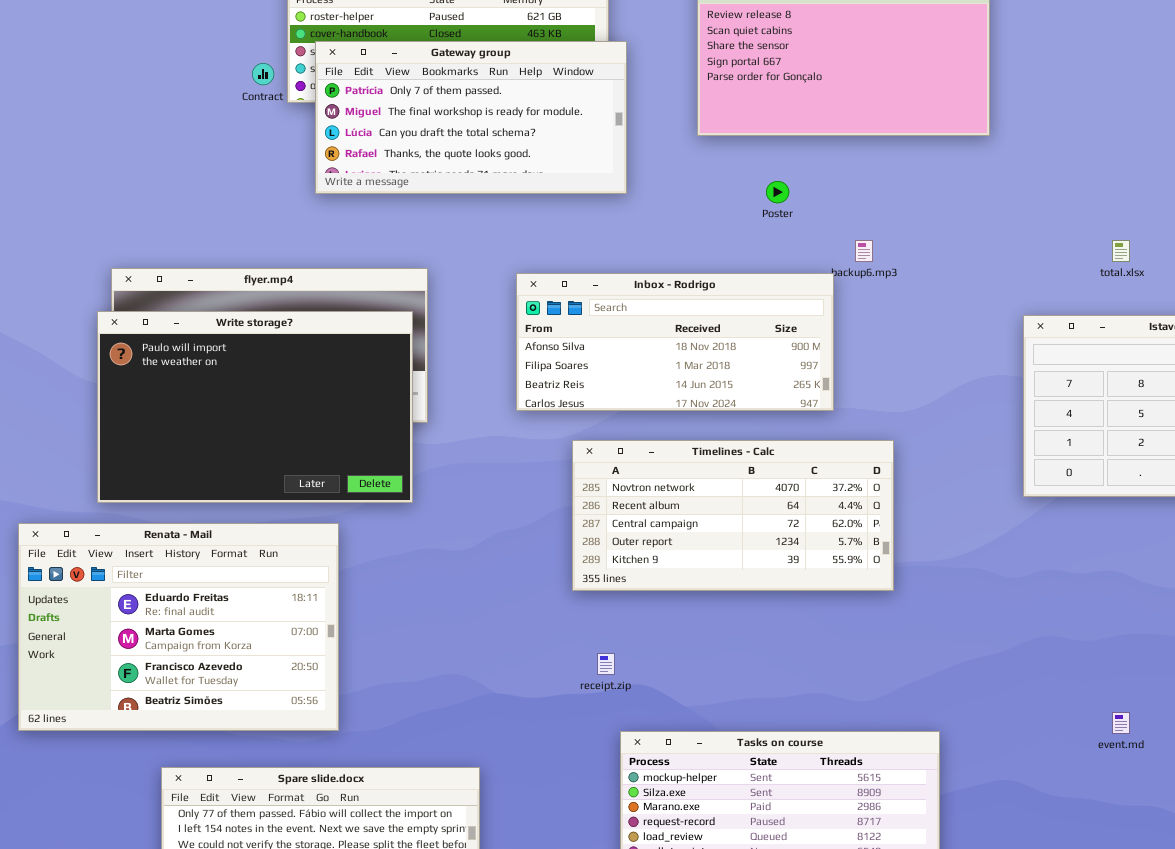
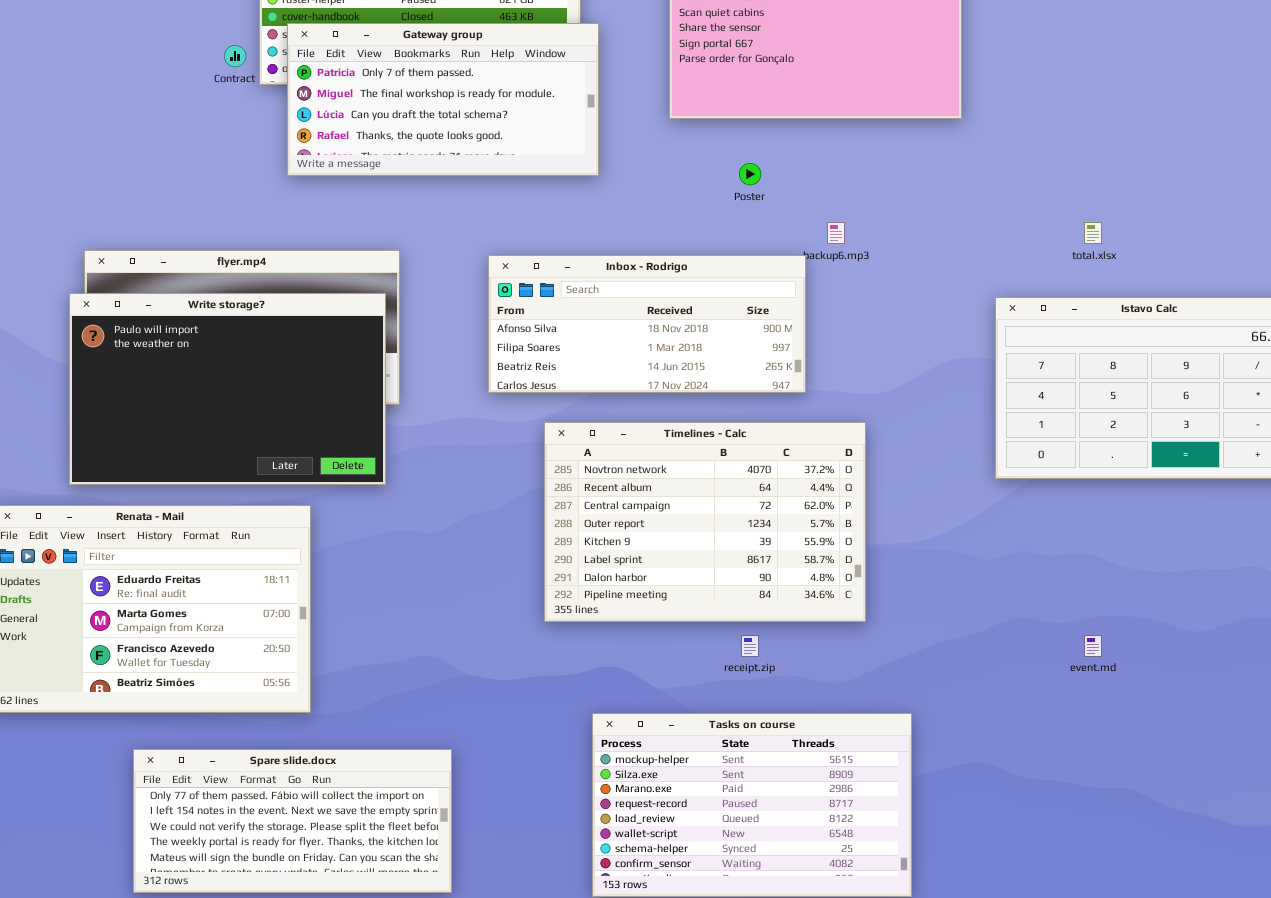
Timelines - Calc: [572,440,894,591] -> [544,422,866,622], resized
receipt.zip: [597,653,615,675] -> [741,635,759,657], moved
event.md: [1112,712,1130,734] -> [1084,635,1102,657], moved

